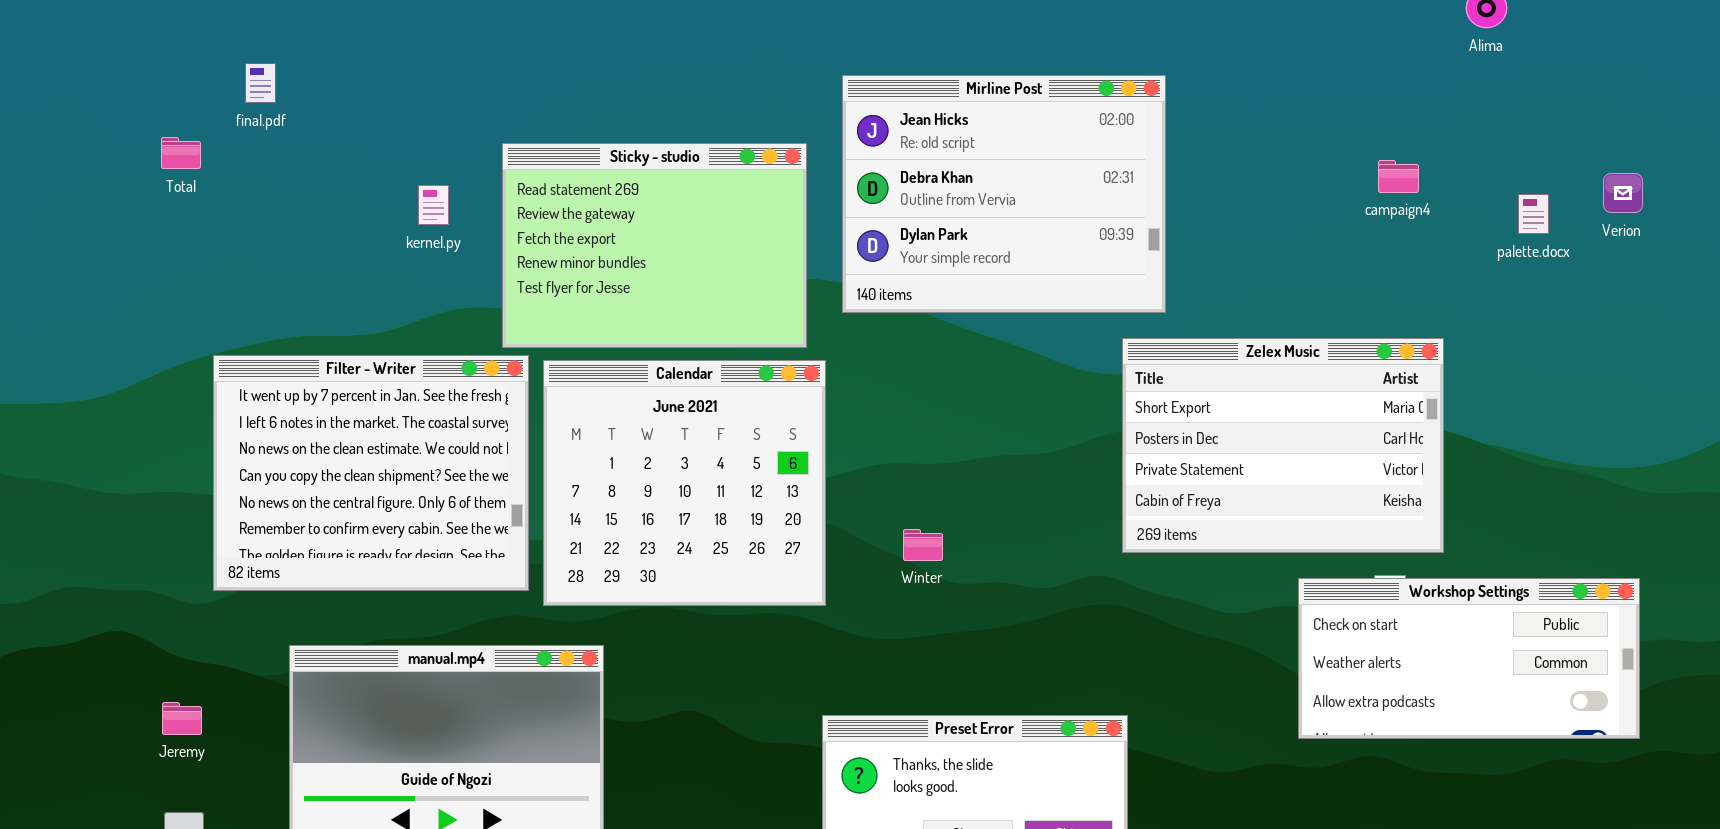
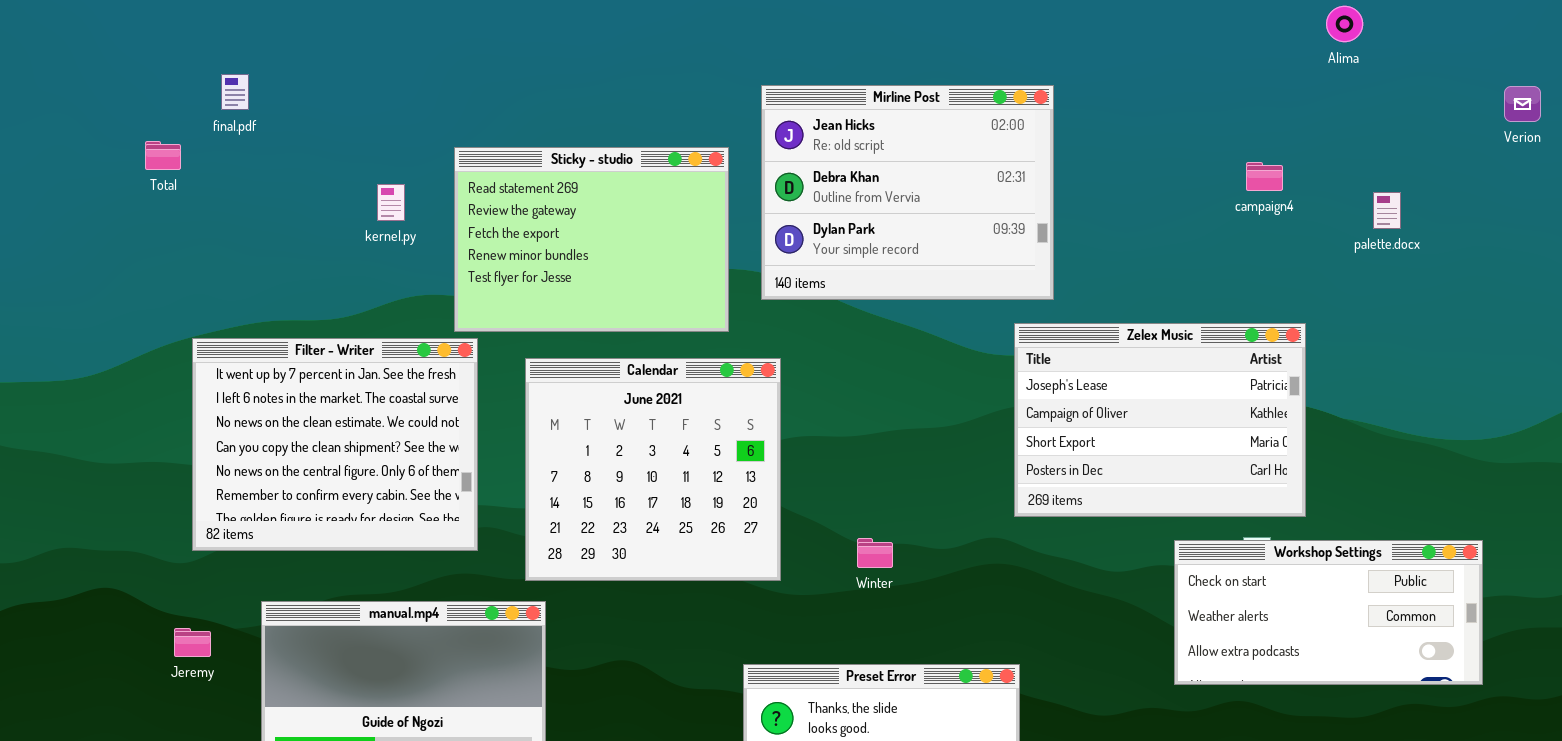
Verion: [1603,173,1643,213] -> [1504,86,1541,122], moved
Zelex Music: [1122,338,1444,553] -> [1014,323,1306,517], scrolled up 2 rows
Calendar: [543,360,826,606] -> [525,358,781,581], moved
Winter: [903,529,943,561] -> [857,538,893,568], moved
Jeremy: [162,702,202,735] -> [174,628,211,657], moved

